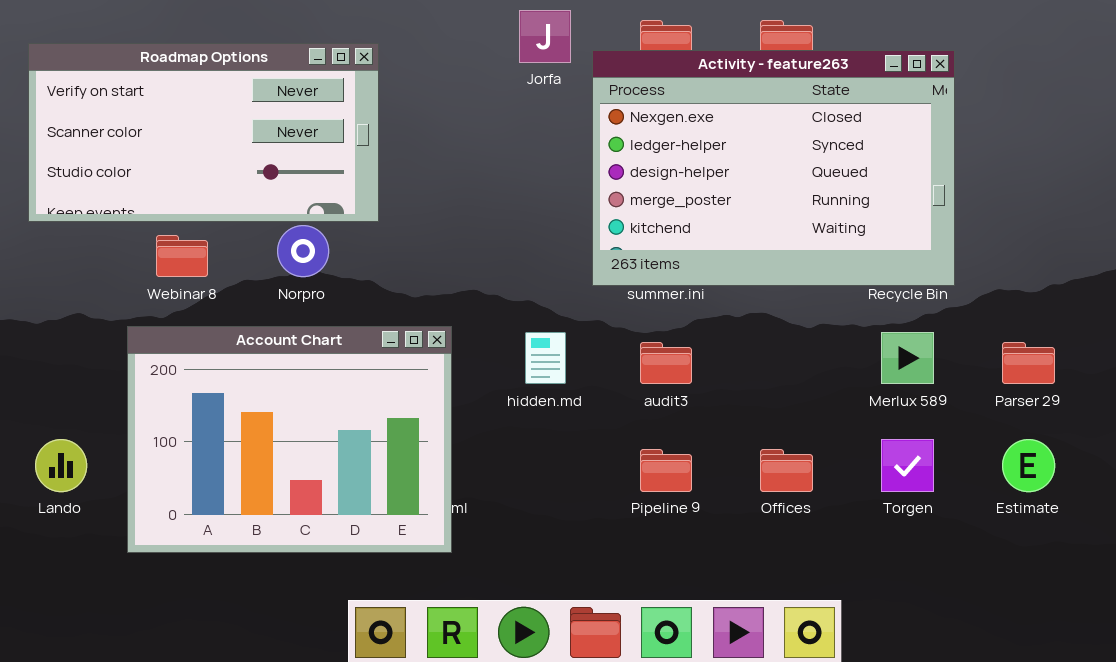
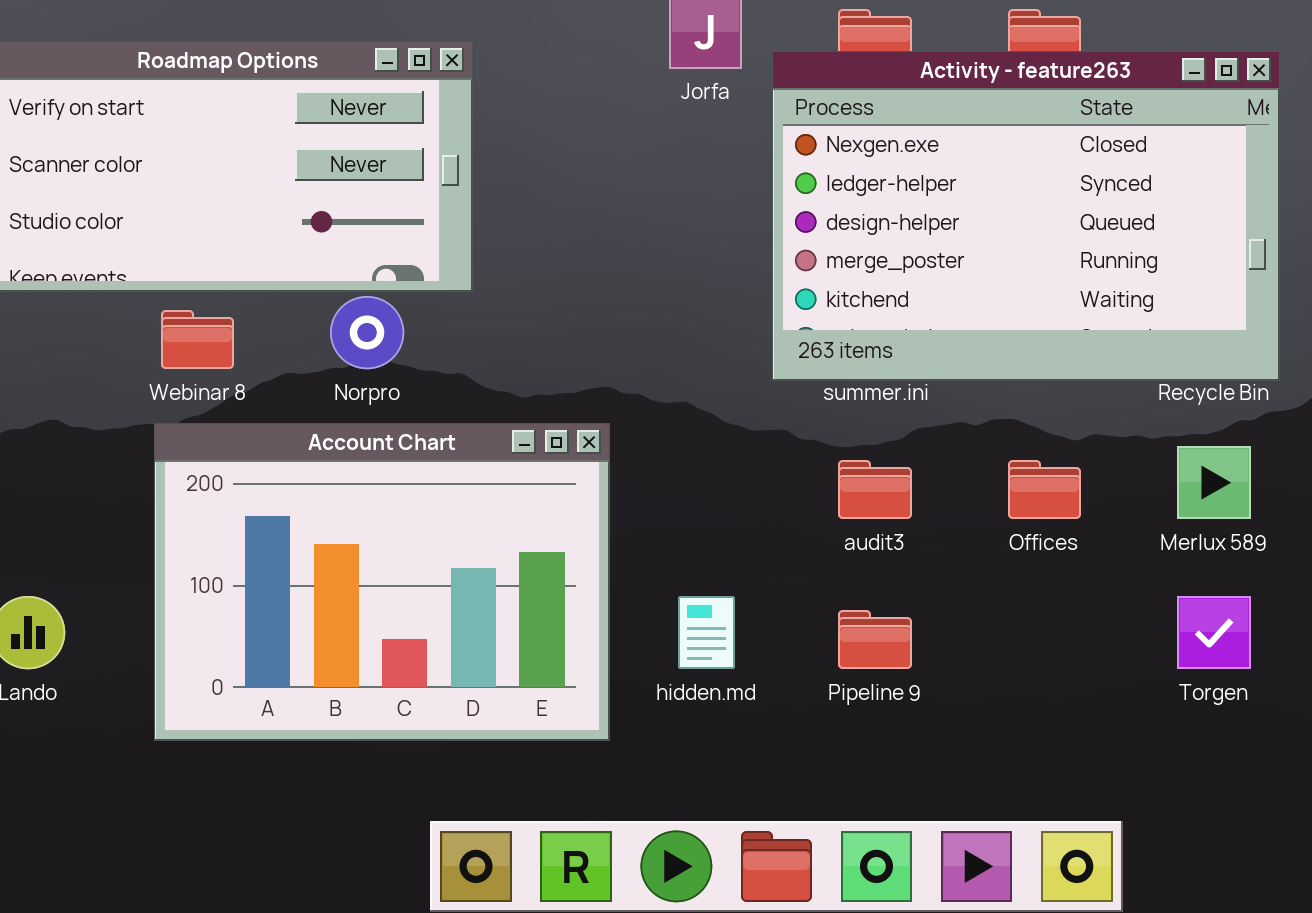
Account Chart: [127,326,452,553] -> [154,423,610,741], moved
hidden.md: [525,332,566,384] -> [678,596,735,669], moved
Offices: [760,449,813,492] -> [1008,460,1081,519], moved

